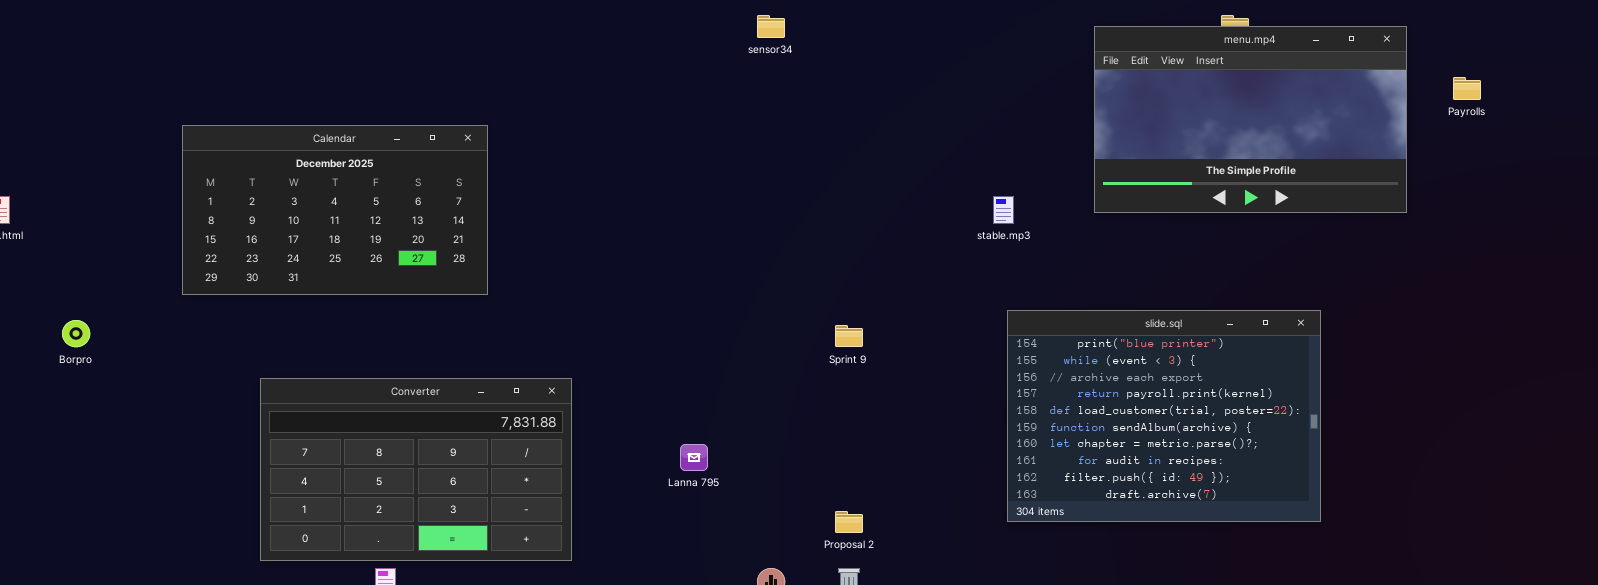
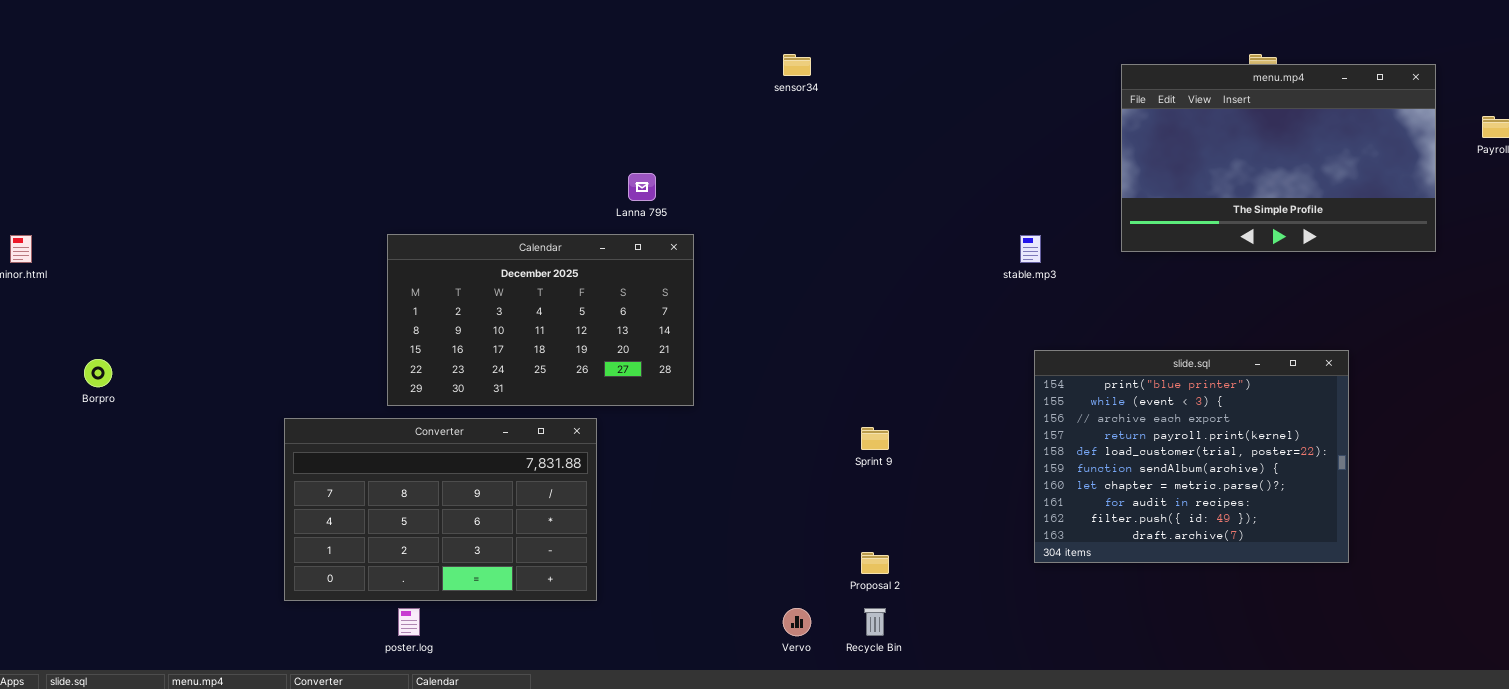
Calendar: [182,125,488,295] -> [387,234,694,406], moved
Sprint 9: [835,325,863,347] -> [861,427,889,450], moved
Lanna 795: [680,444,708,471] -> [628,173,656,201], moved

